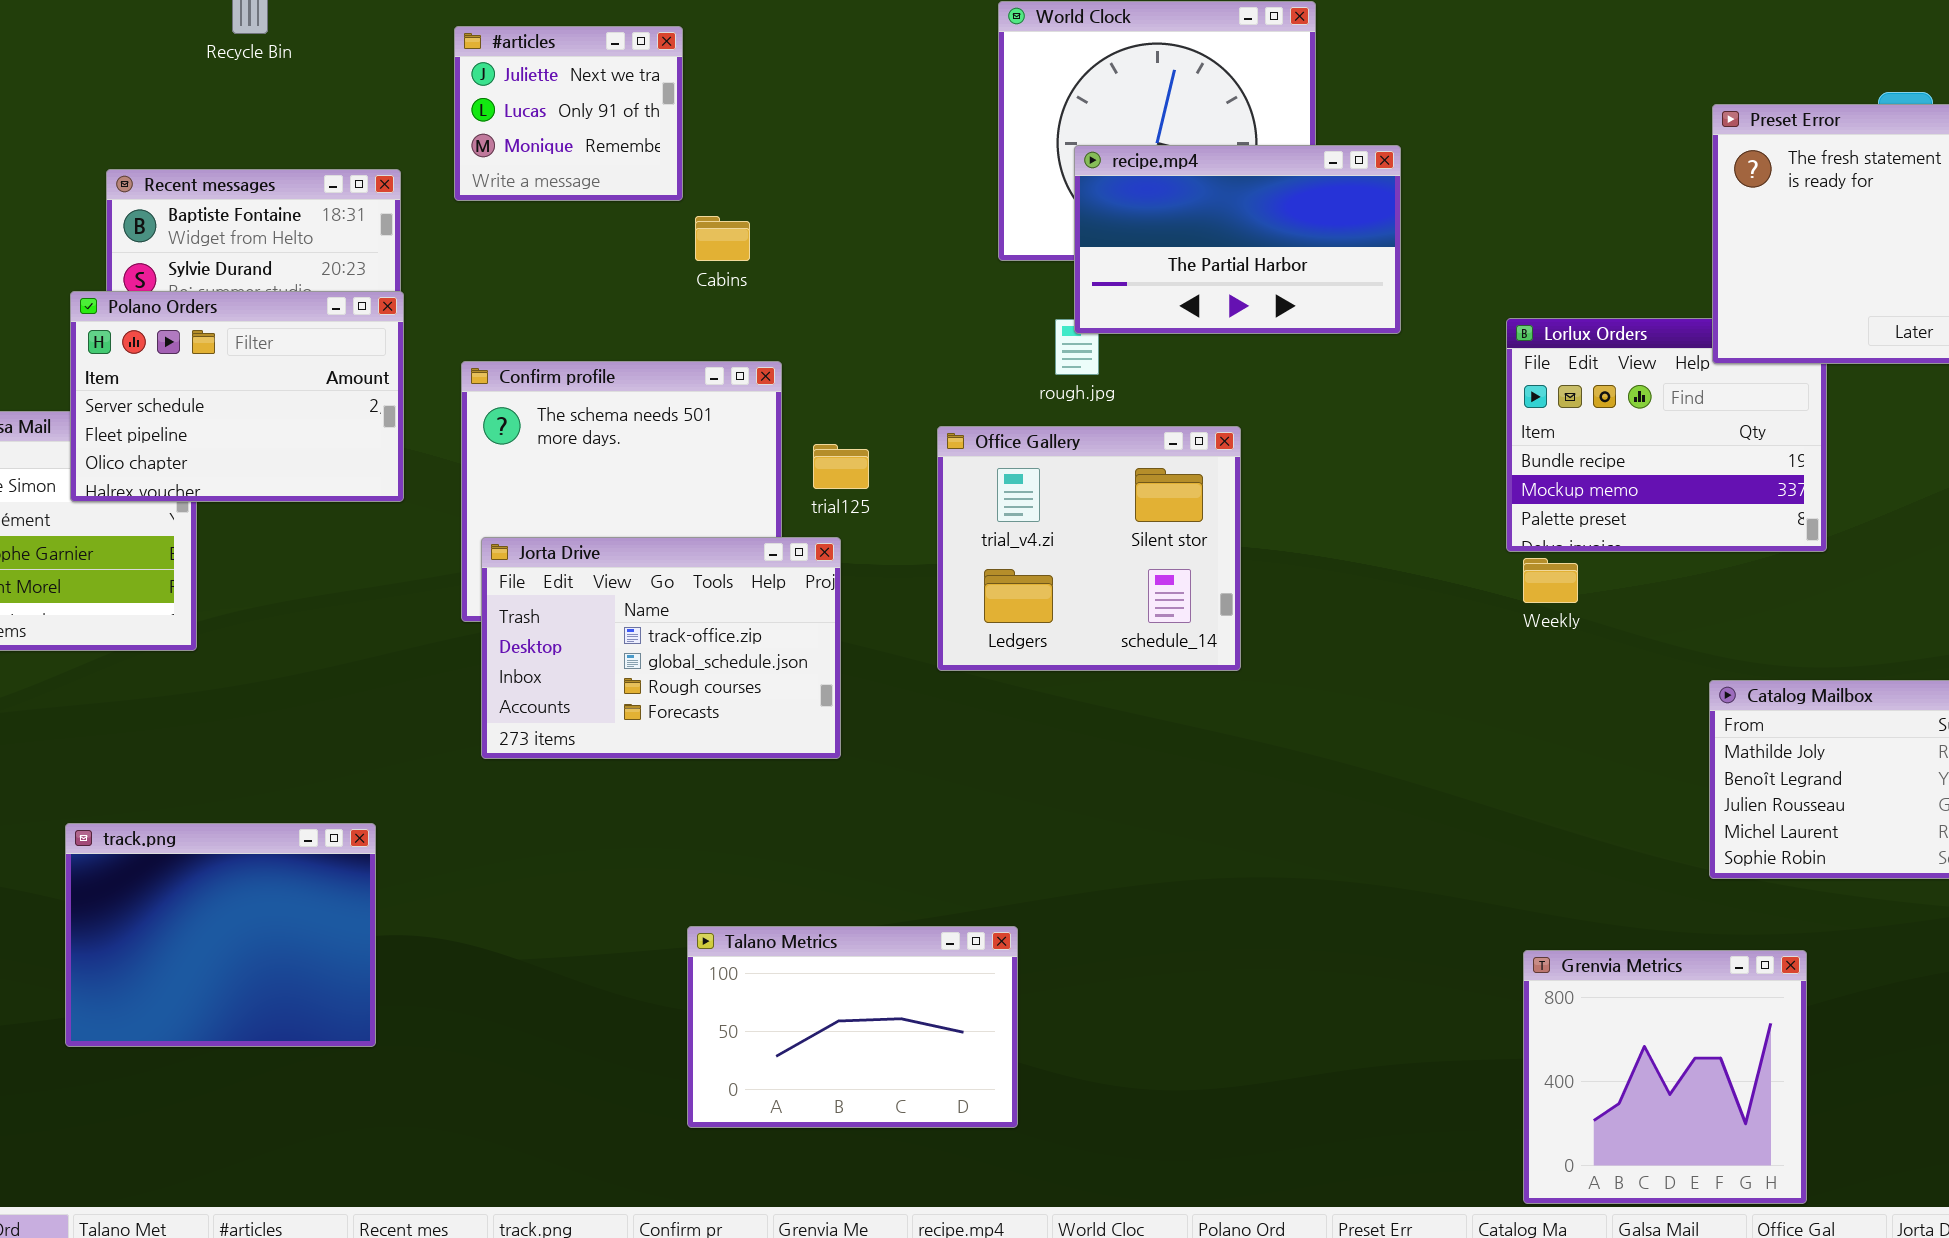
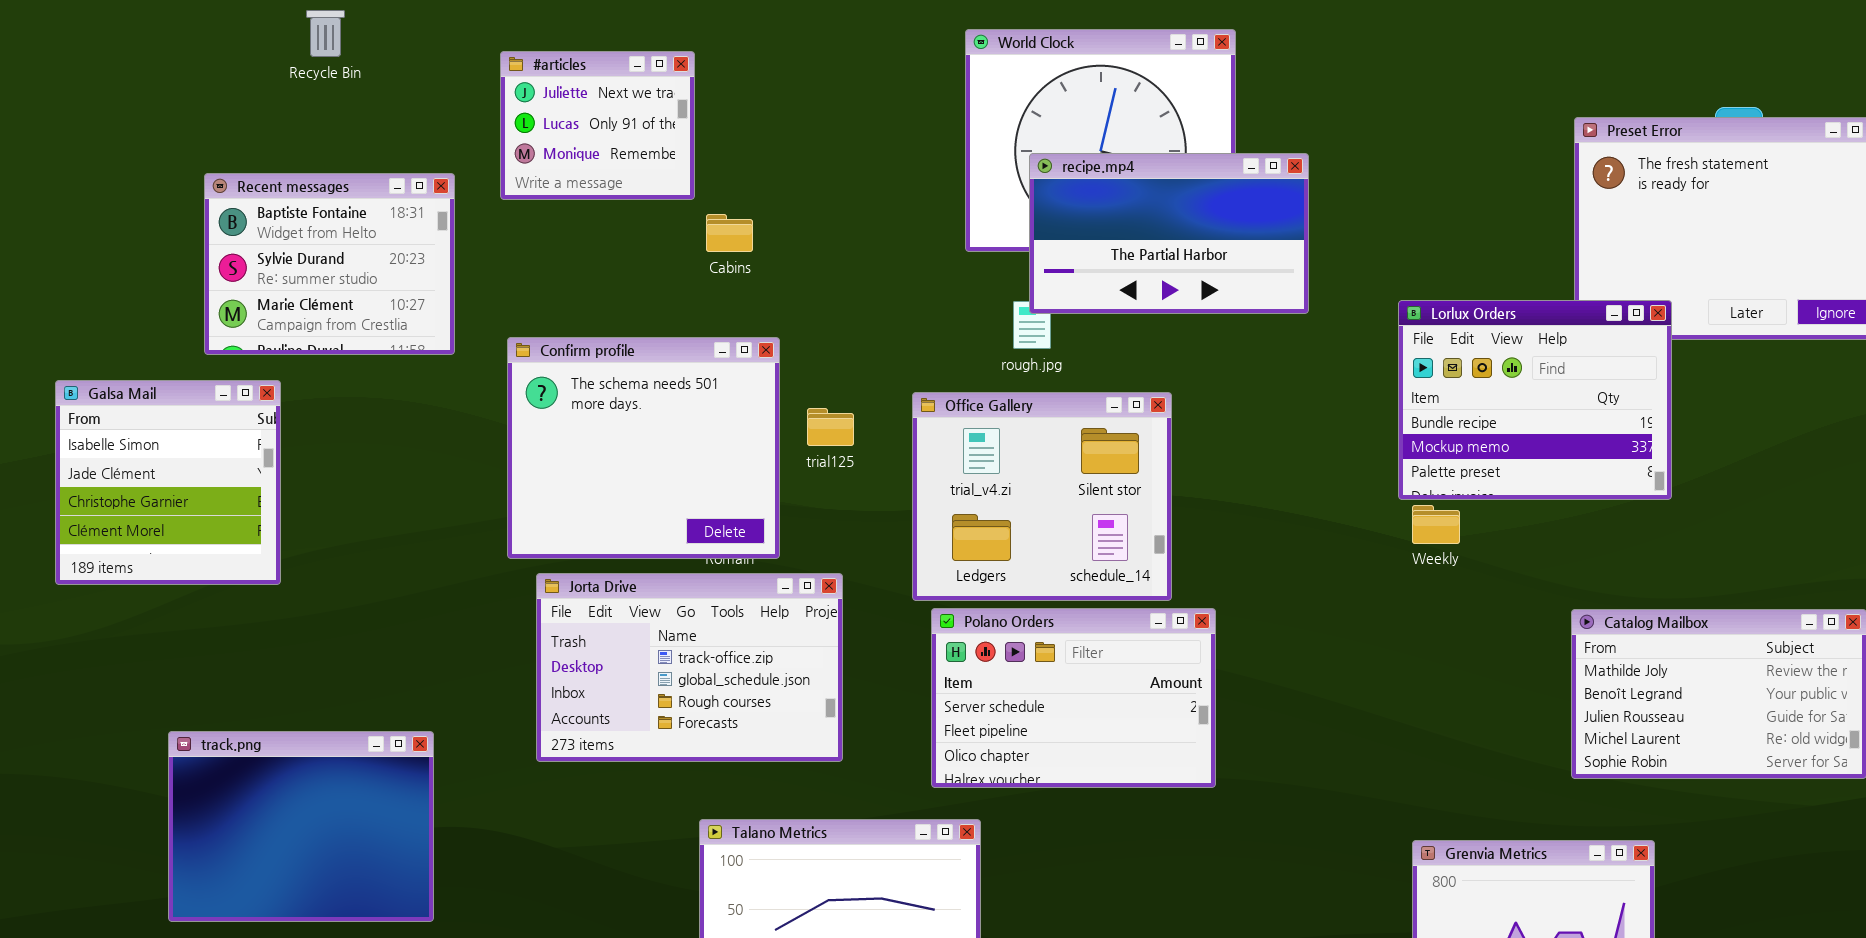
Polano Orders: [70,291,404,502] -> [931,608,1216,788], moved
Lorlux Orders: [1506,318,1827,552] -> [1398,300,1672,500], raised
Jorta Drive: [481,537,841,759] -> [536,573,843,762], moved

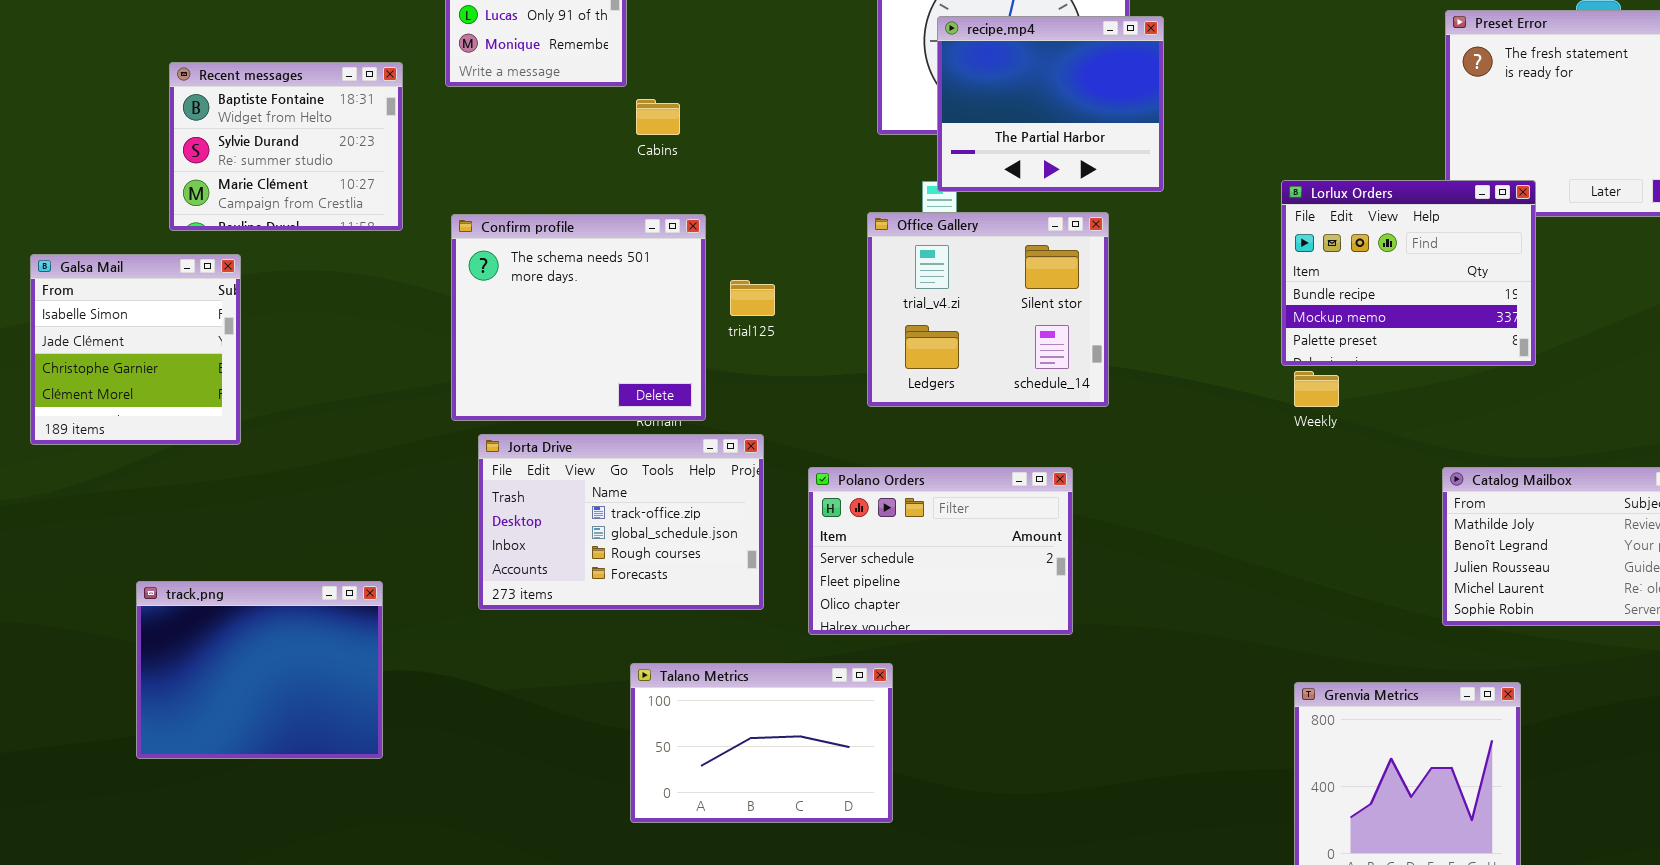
recipe.mp4: [1029,153,1309,314] -> [937,16,1164,192], resized
Office Gallery: [912,392,1172,601] -> [867,212,1109,407], moved
Polano Orders: [931,608,1216,788] -> [808,467,1073,635], moved

